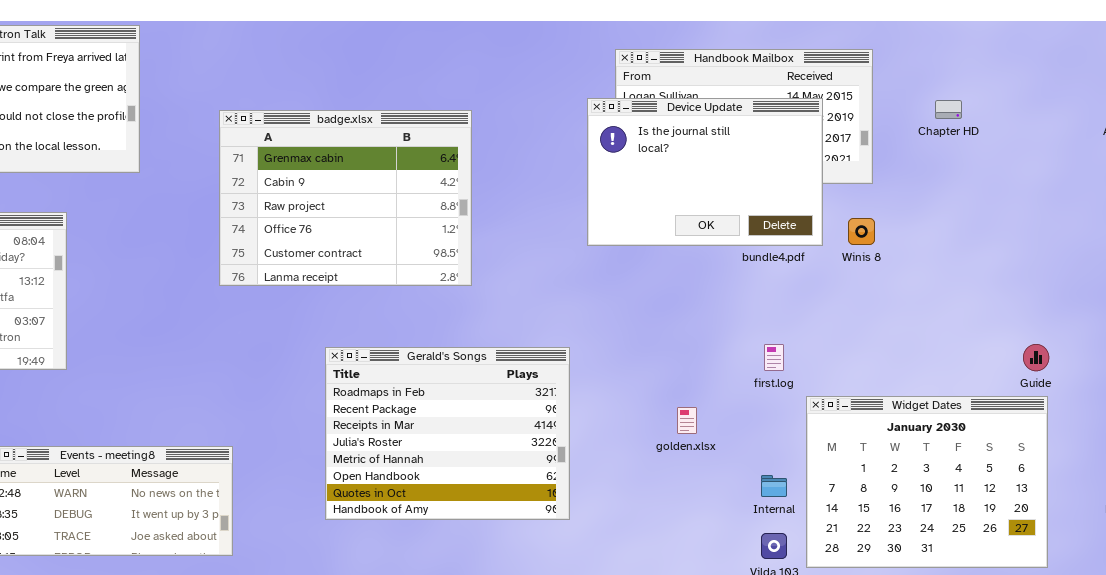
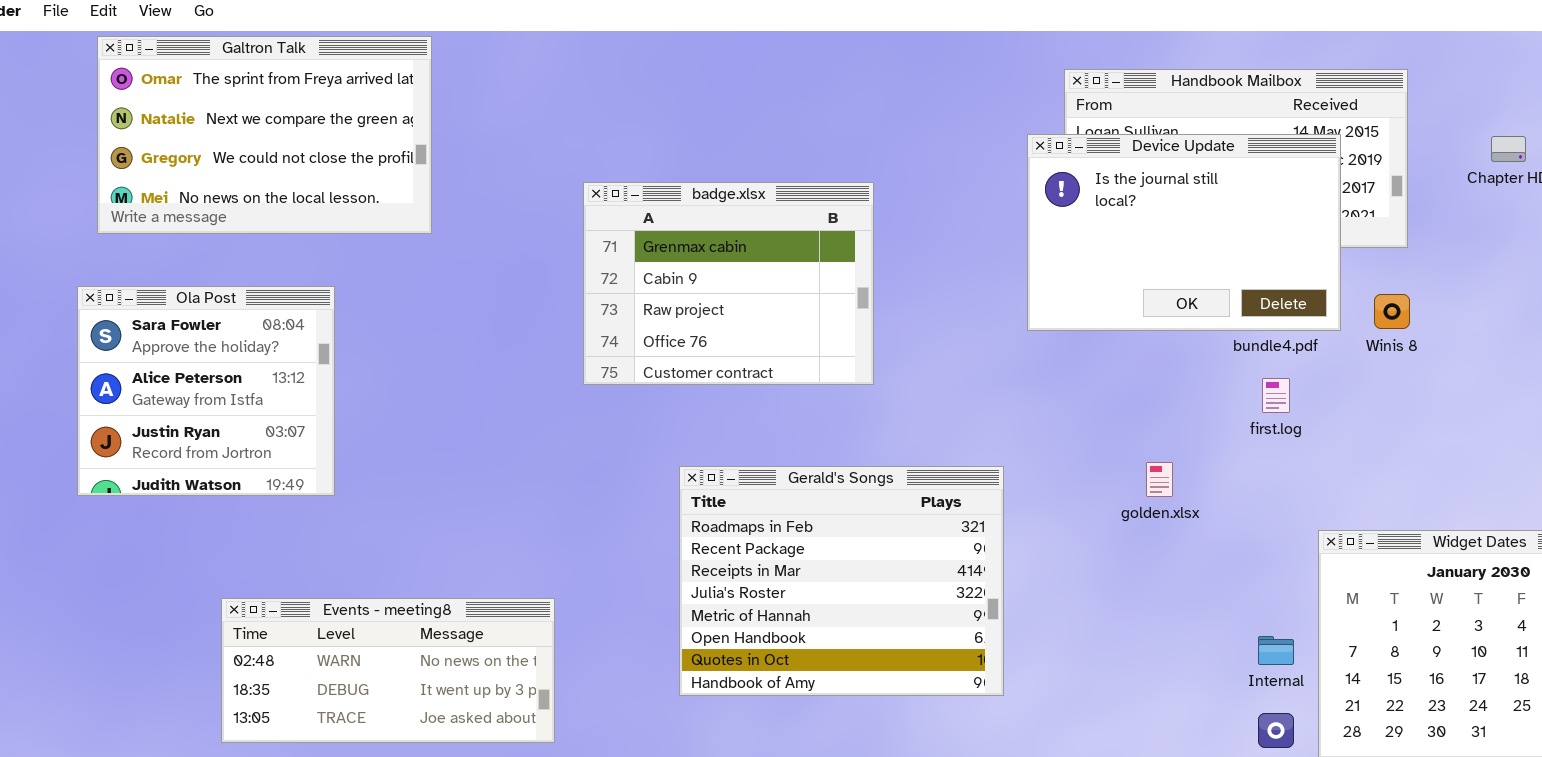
badge.xlsx: [219,110,472,286] -> [583,182,874,385], resized
first.log: [764,344,784,371] -> [1262,378,1290,413], moved
golden.xlsx: [677,407,697,434] -> [1146,462,1173,497], moved

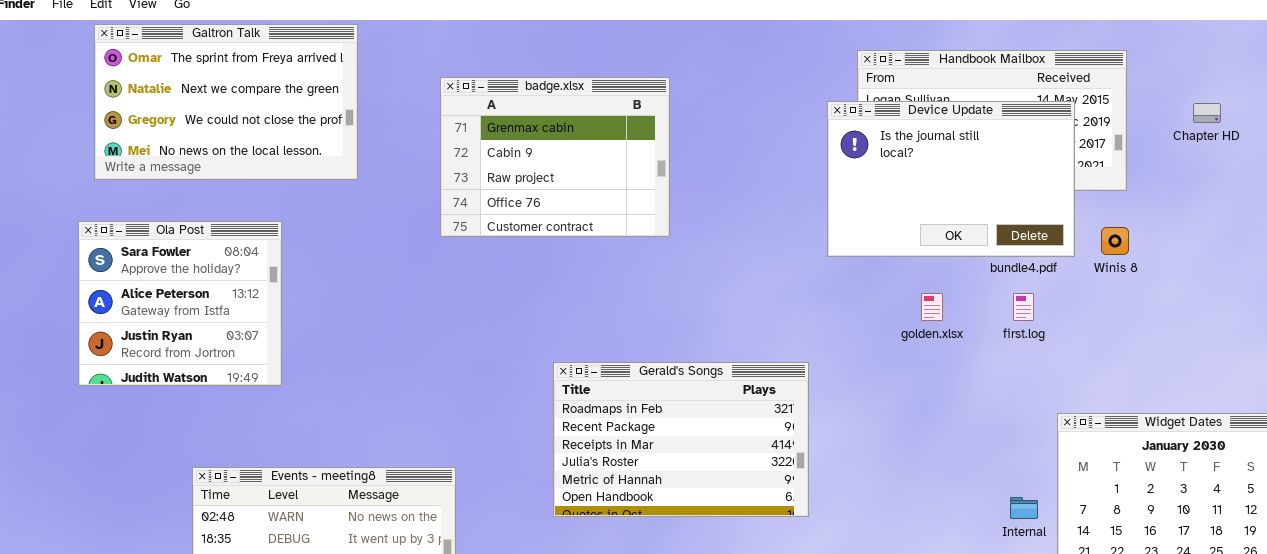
badge.xlsx: [583,182,874,385] -> [440,77,670,237], moved
golden.xlsx: [1146,462,1173,497] -> [921,293,943,321], moved
Gerald's Songs: [679,466,1004,696] -> [553,362,809,517], resized

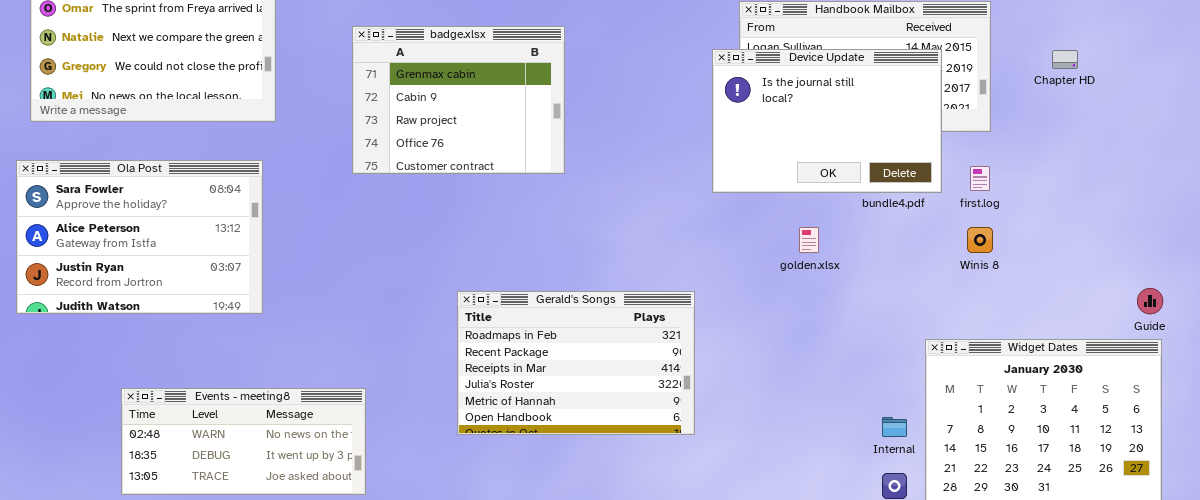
Ola Post: [78,221,282,386] -> [16,160,263,314], resized
Winis 8: [1101,227,1129,255] -> [967,227,993,253], moved
first.log: [1013,293,1034,321] -> [970,166,990,191], moved

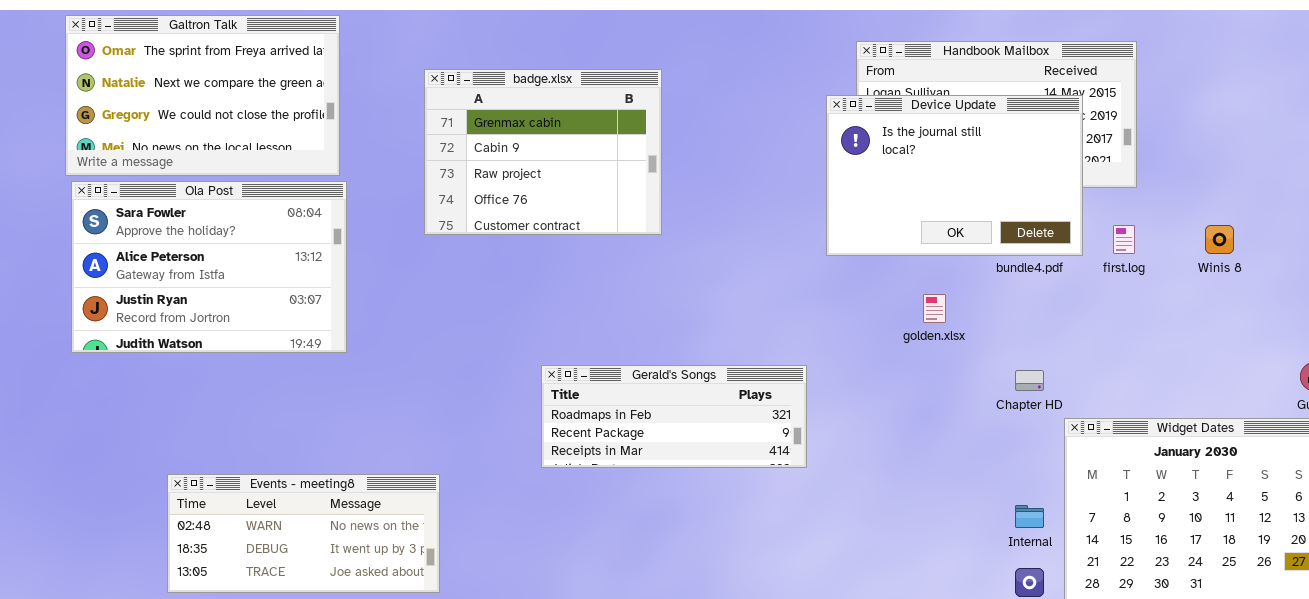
Chapter HD: [1052,50,1078,69] -> [1015,370,1044,391], moved
Ola Post: [16,160,263,314] -> [71,181,347,353], moved
Winis 8: [967,227,993,253] -> [1205,225,1234,254], moved
Gerald's Songs: [457,291,695,435] -> [541,365,807,468], resized

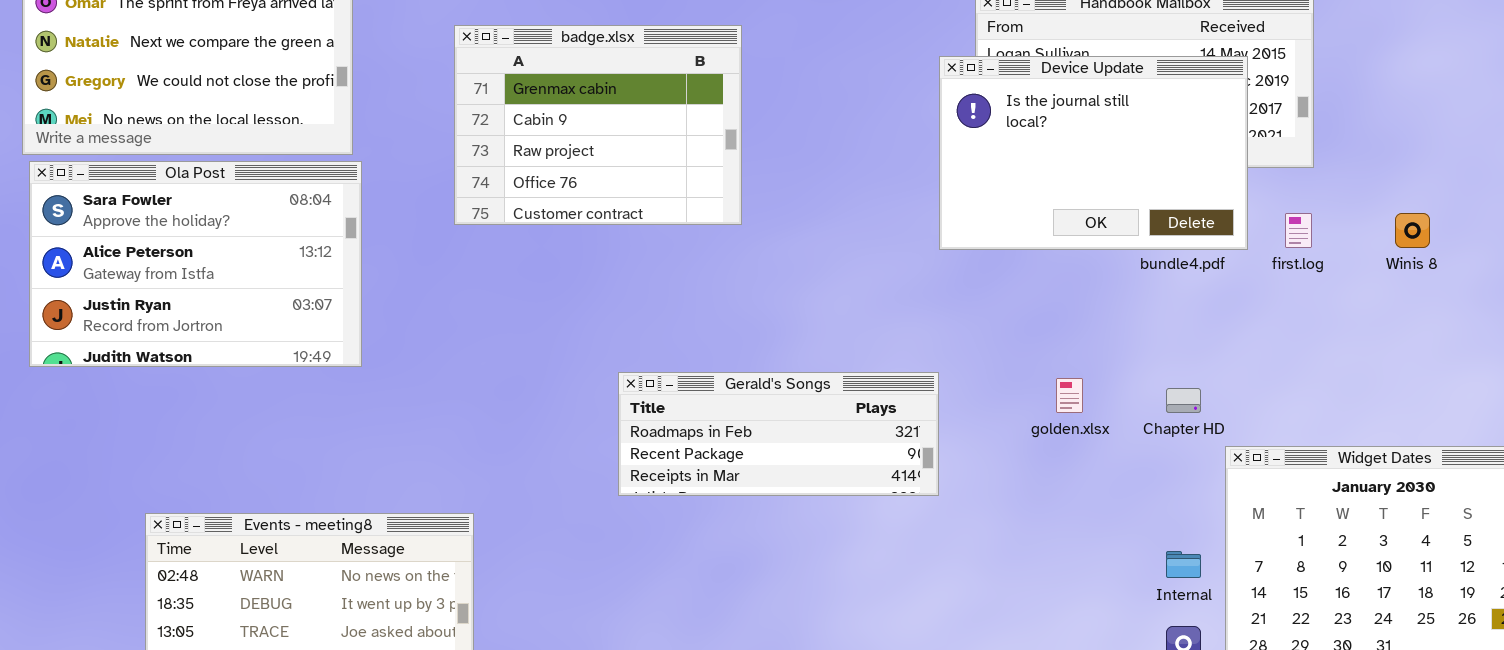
golden.xlsx: [923,294,946,323] -> [1056,378,1083,413], moved
Gerald's Songs: [541,365,807,468] -> [618,372,939,496], moved

